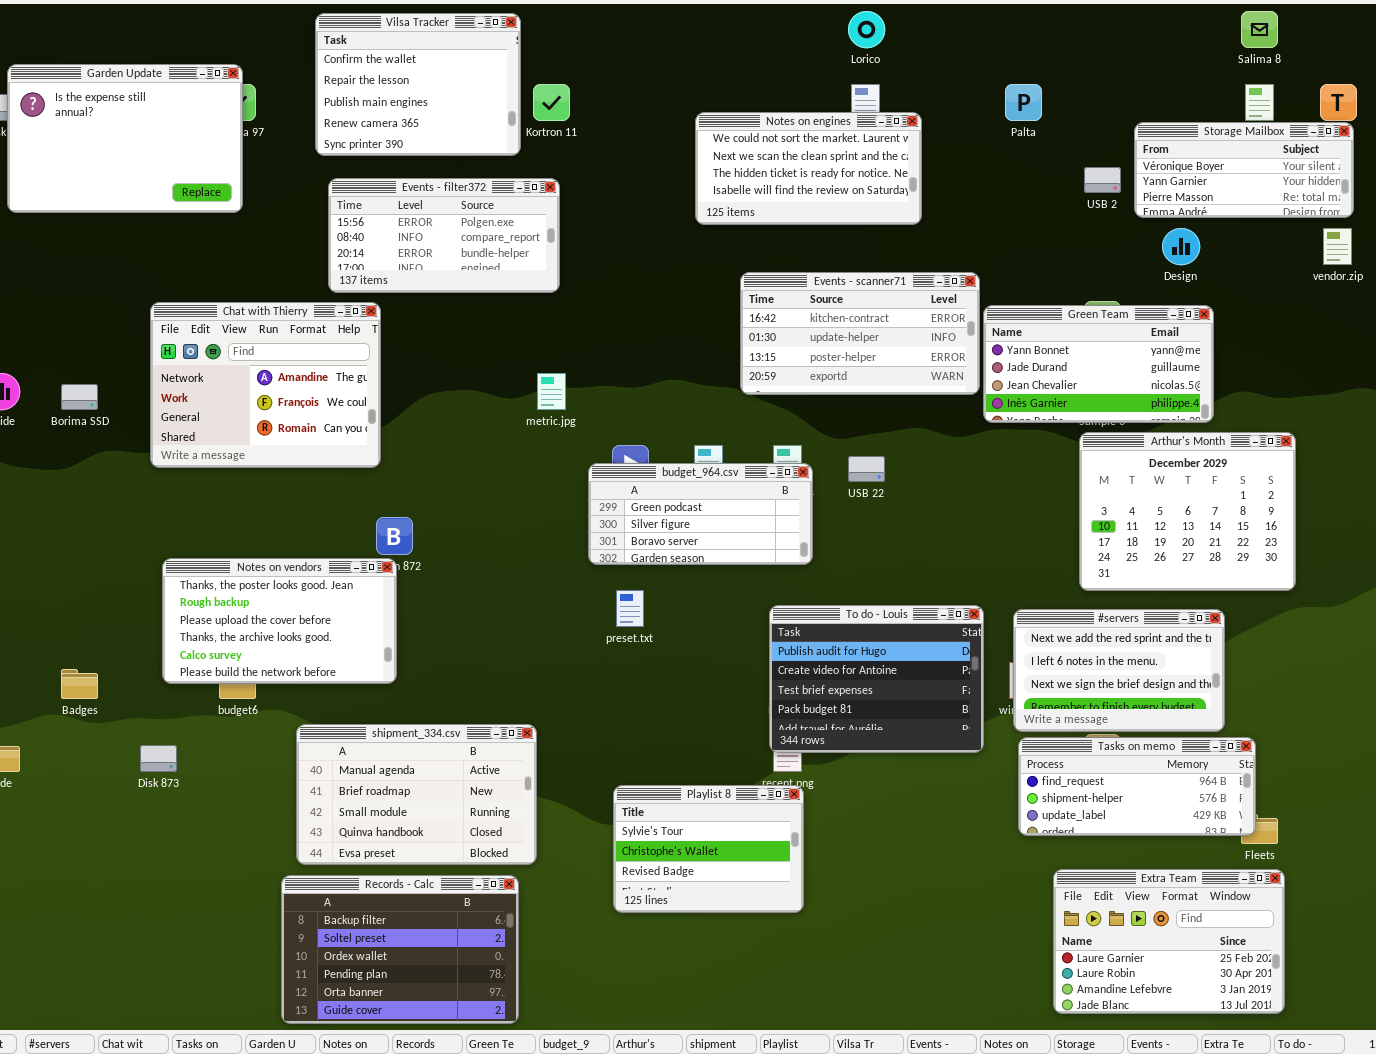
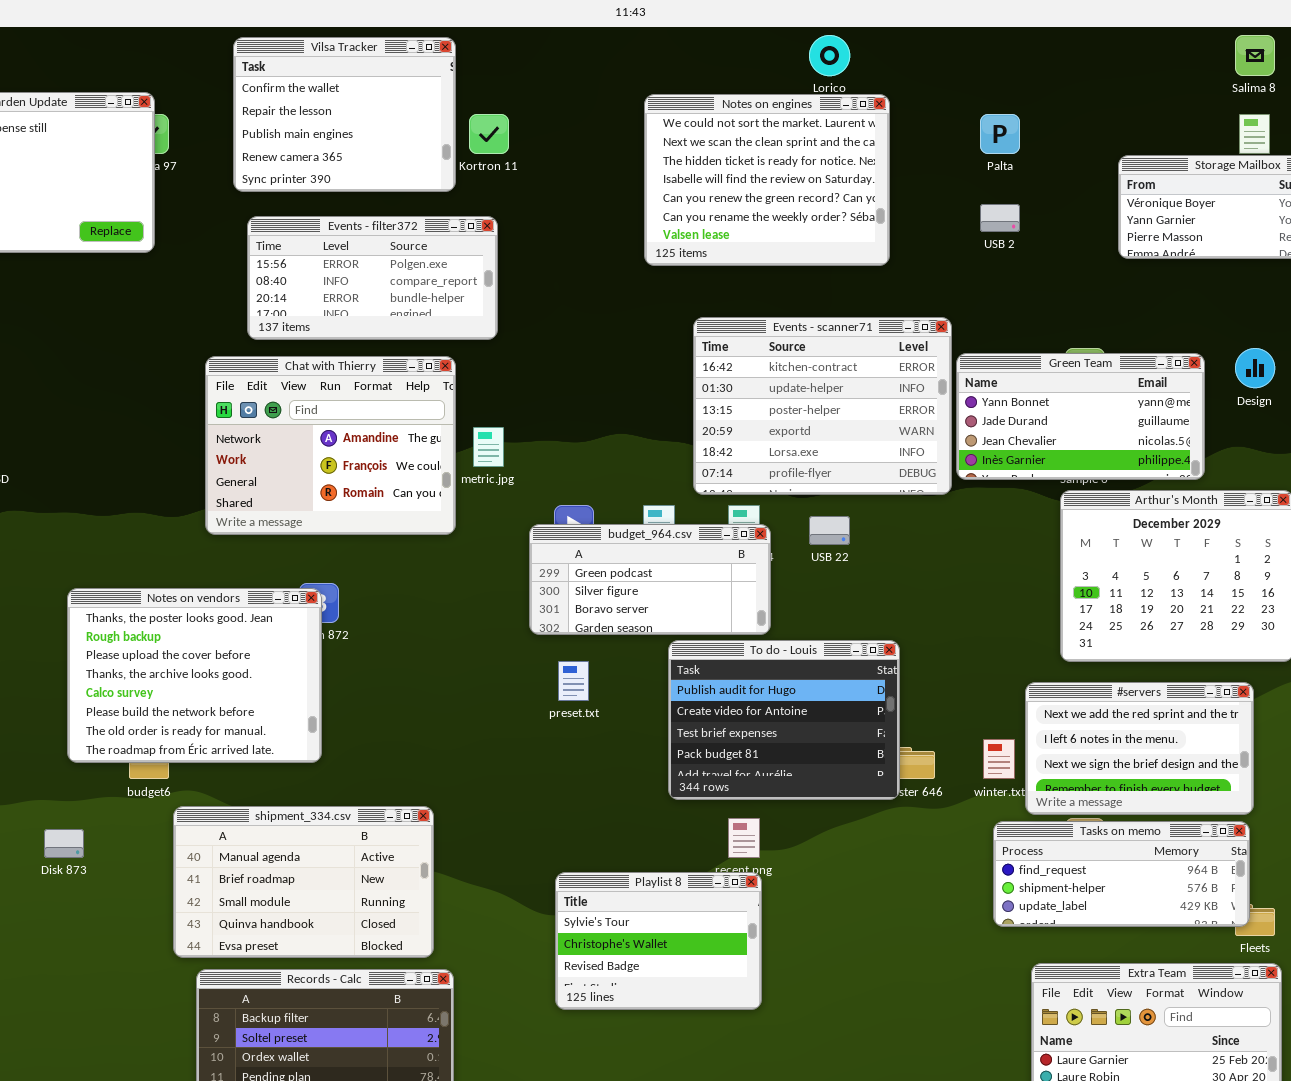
Notes on engines: [695,112,922,225] -> [644,94,890,266], resized
USB 2: [1084,167,1121,193] -> [980,204,1020,232], moved
Design: [1162,228,1200,265] -> [1235,348,1275,388], moved
Events - scanner71: [740,272,980,395] -> [693,317,952,495], resized
Chat with Thierry: [150,302,381,468] -> [205,356,456,535], moved
Notes on vendors: [162,558,397,684] -> [67,588,322,763], resized
To do - Louis: [769,605,984,753] -> [668,640,900,800], moved
#servers: [1013,609,1225,732] -> [1025,682,1254,815], moved
shipment_334.csv: [296,724,537,865] -> [173,806,434,958], moved

